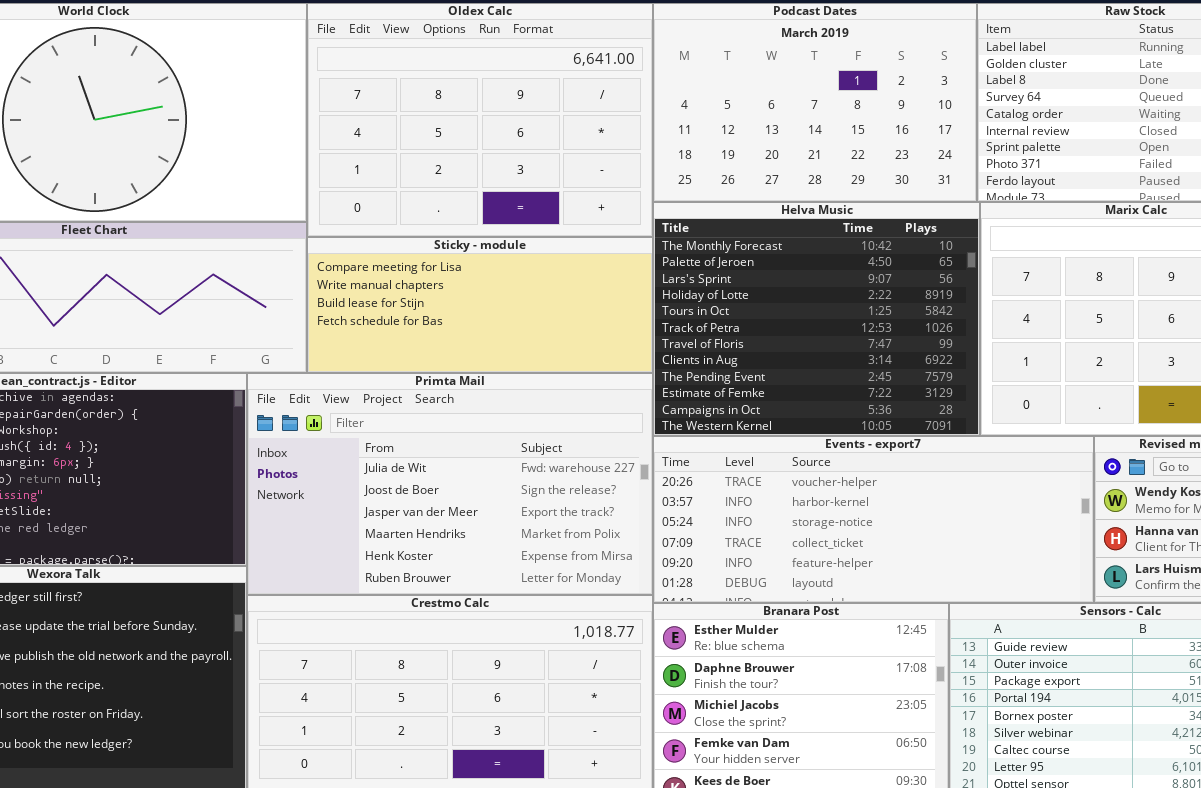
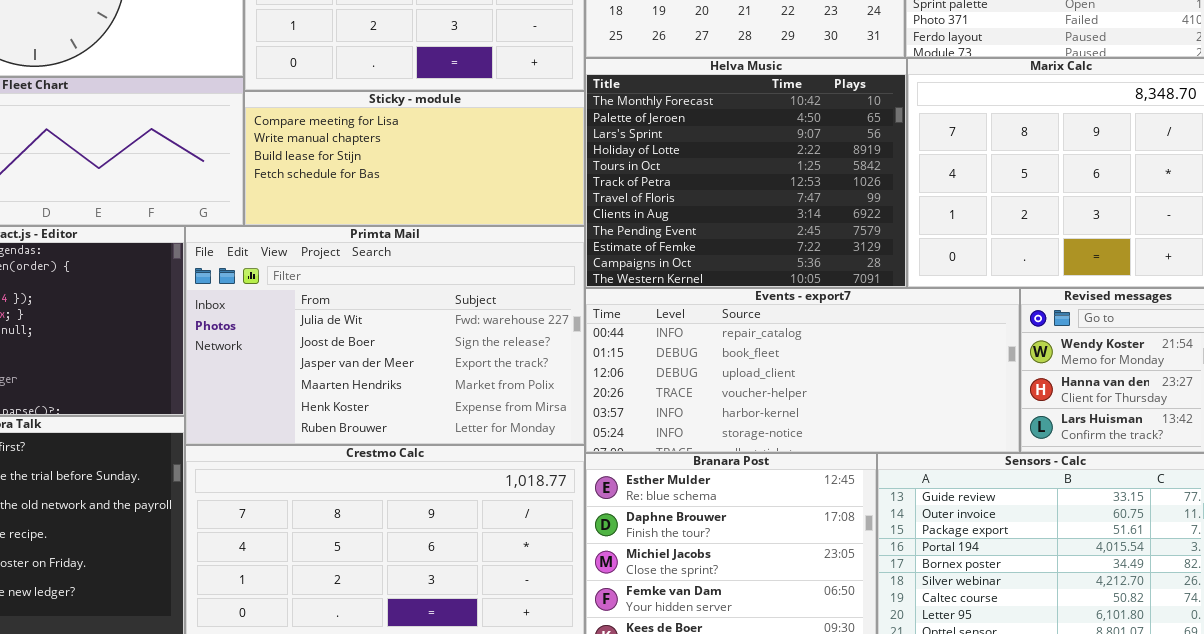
Events - export7: [653,436,1094,603] -> [585,288,1020,453], scrolled up 3 rows

